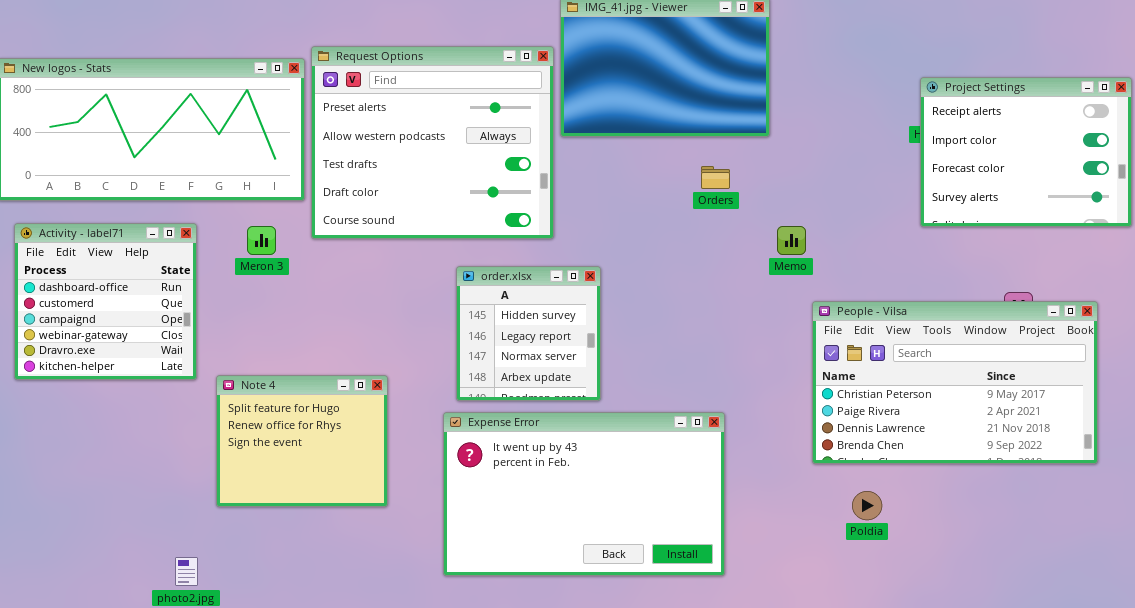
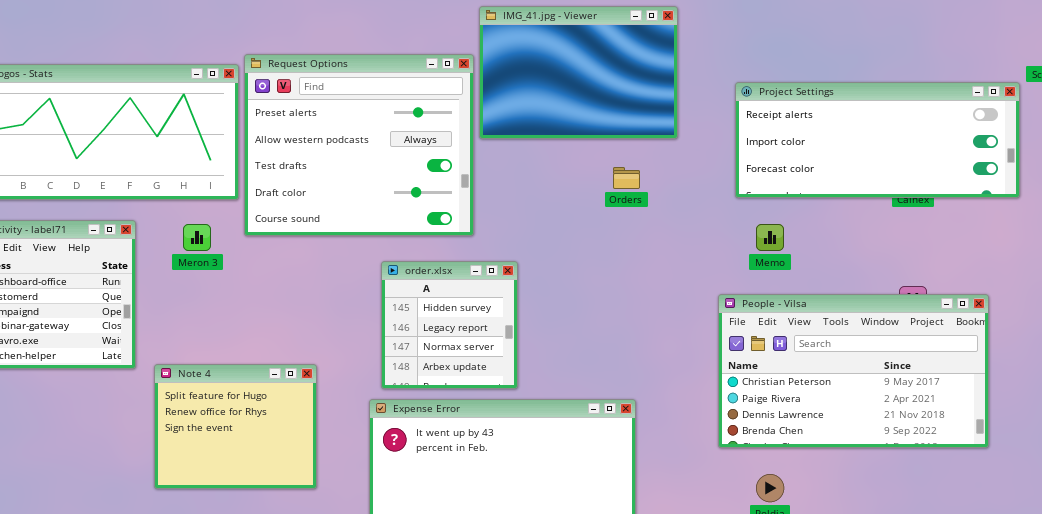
Project Settings: [920,77,1132,227] -> [735,82,1020,198], resized
Memo: [777,226,806,255] -> [756,224,784,251], moved

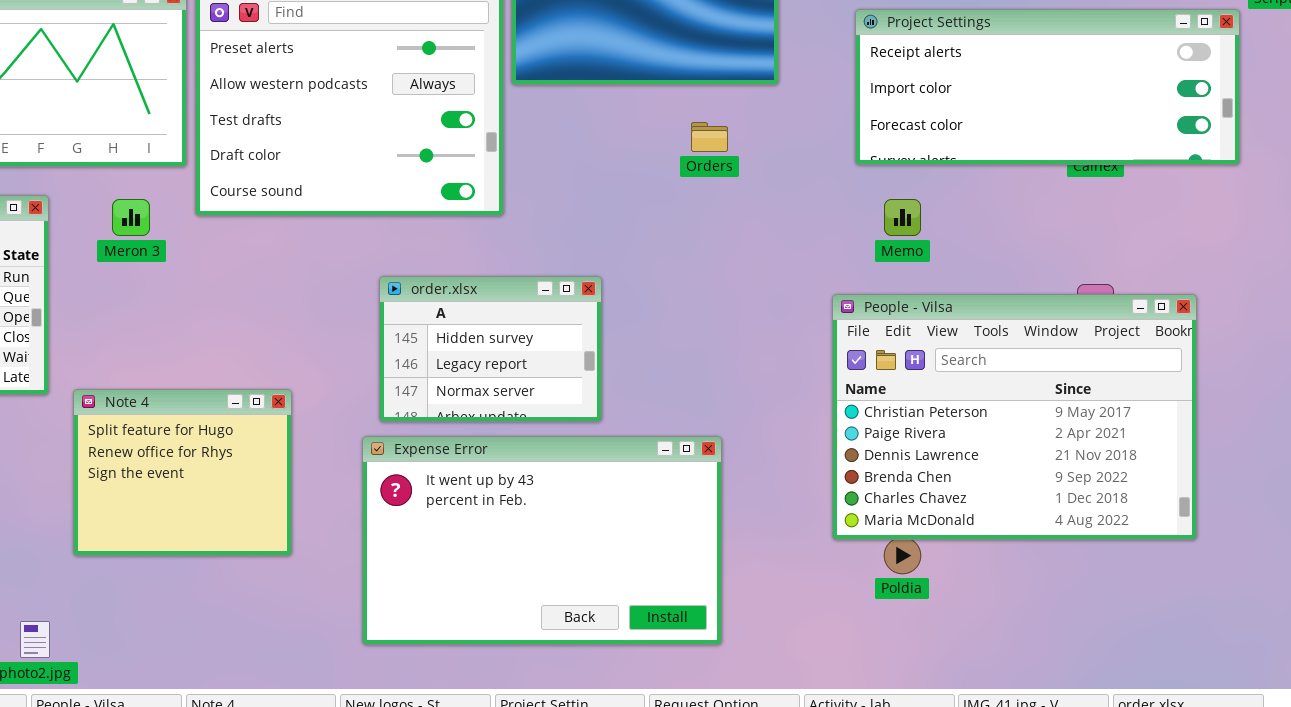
order.xlsx: [381,261,518,389] -> [379,276,602,422], resized
People - Vilsa: [718,294,989,448] -> [832,294,1197,540], resized

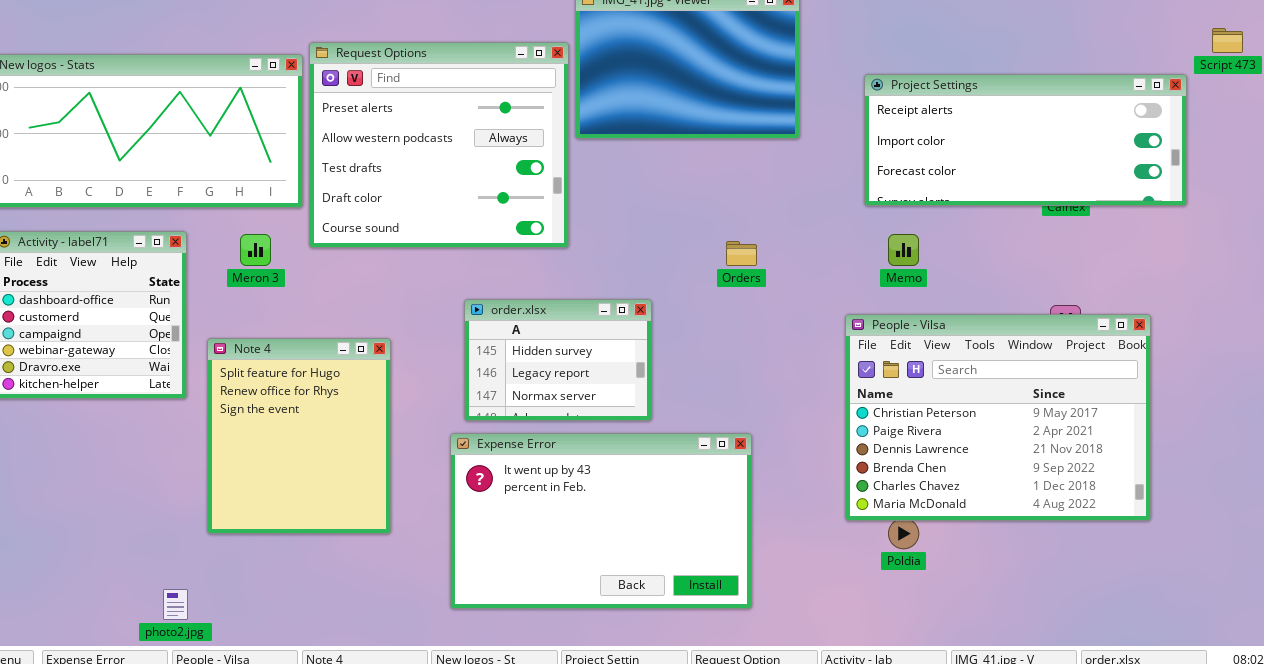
Orders: [691,122,728,152] -> [726,241,757,266], moved
Note 4: [73,389,292,556] -> [207,338,391,534], resized

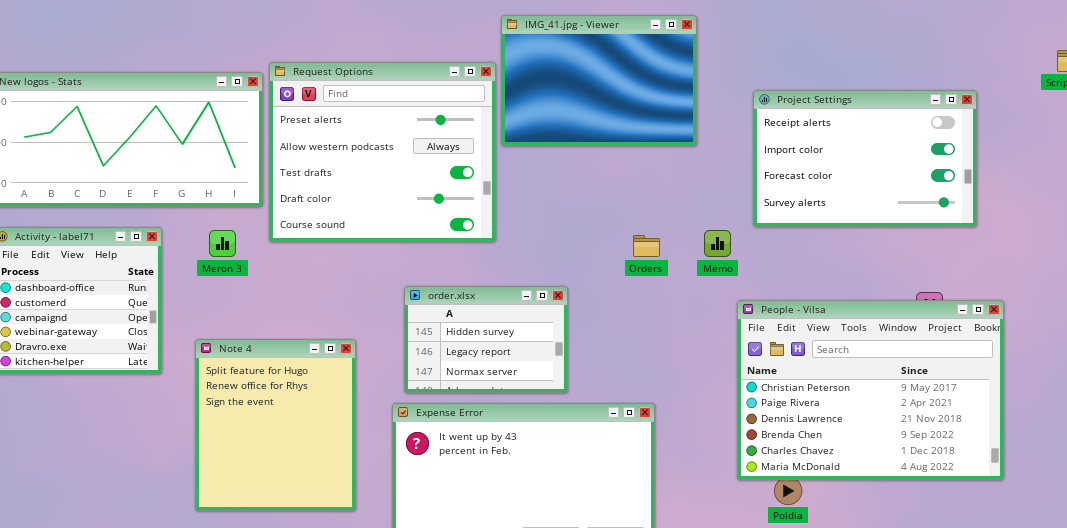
Project Settings: [864,74,1187,206] -> [753,90,977,227], resized
Memo: [888,234,919,266] -> [704,230,731,257], moved
Note 4: [207,338,391,534] -> [195,339,356,511], moved

